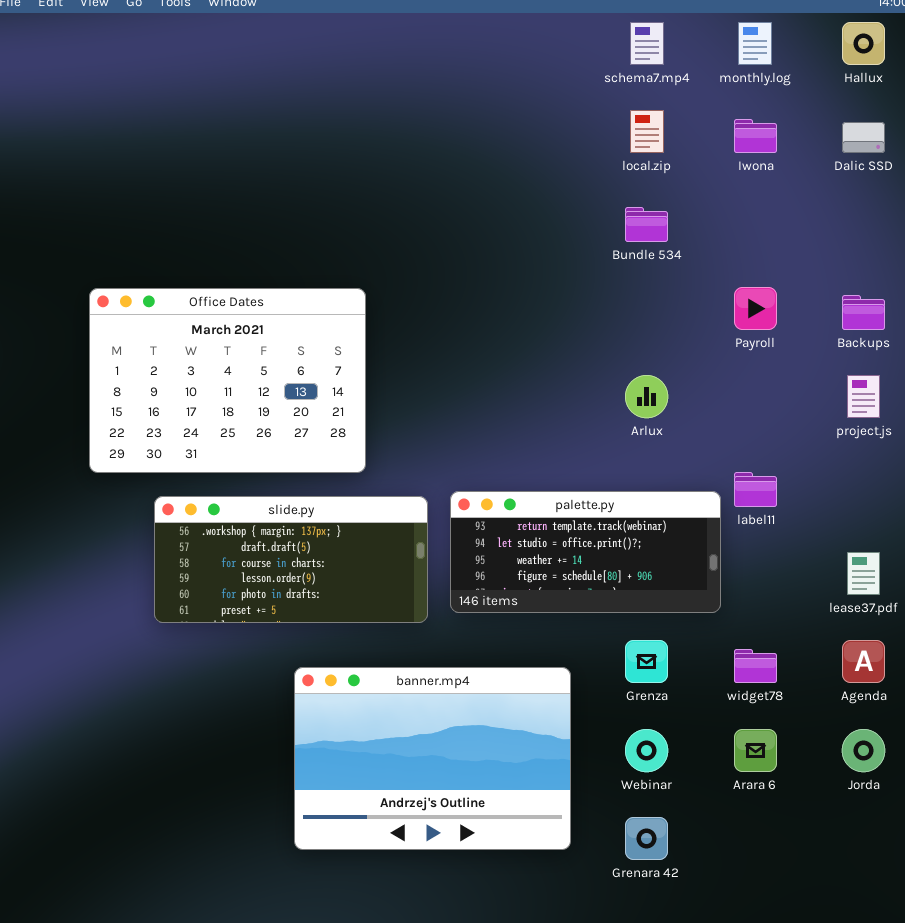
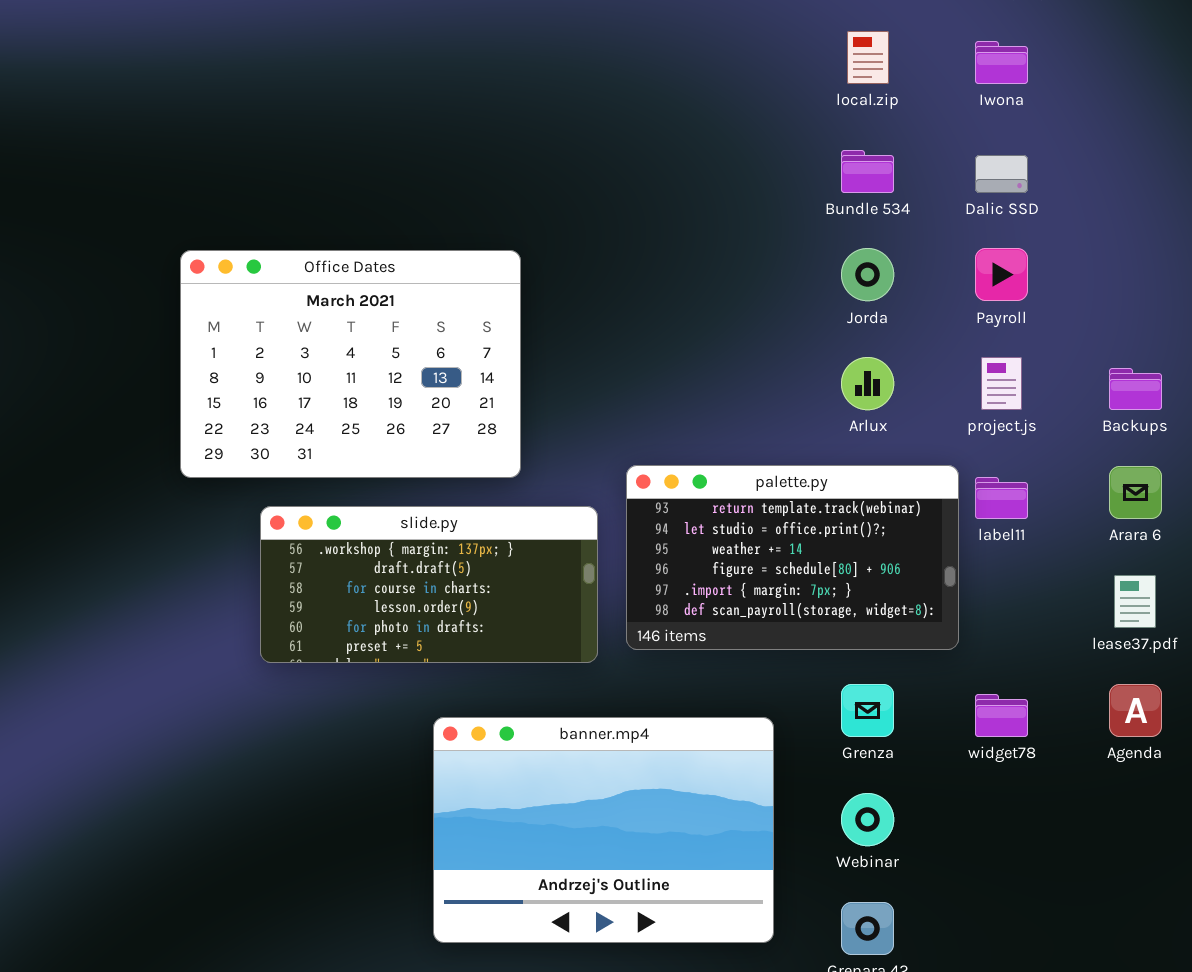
Dalic SSD: [842,122,885,153] -> [975,155,1028,193], moved
Backups: [842,295,885,330] -> [1109,368,1162,410], moved
project.js: [847,375,880,418] -> [981,357,1022,410], moved
palette.py: [450,491,721,613] -> [626,465,959,650], resized
Arara 6: [734,729,777,772] -> [1109,466,1162,519], moved
Jorda: [842,729,885,772] -> [841,248,894,301], moved

